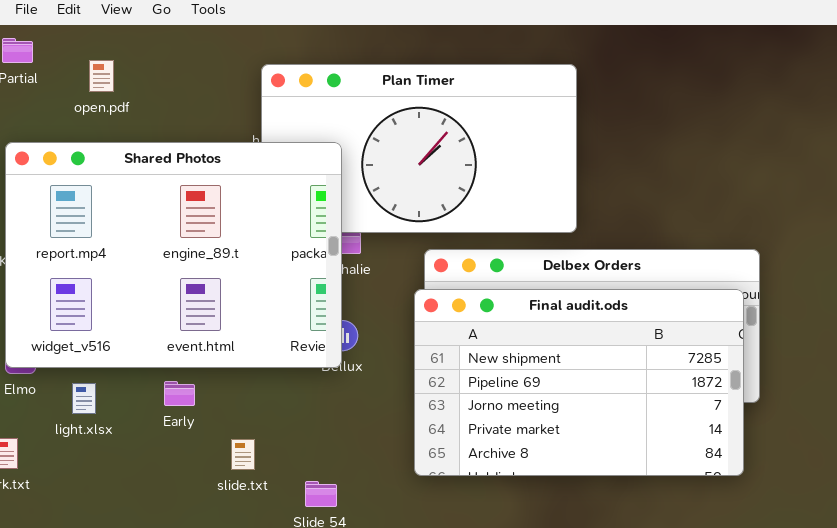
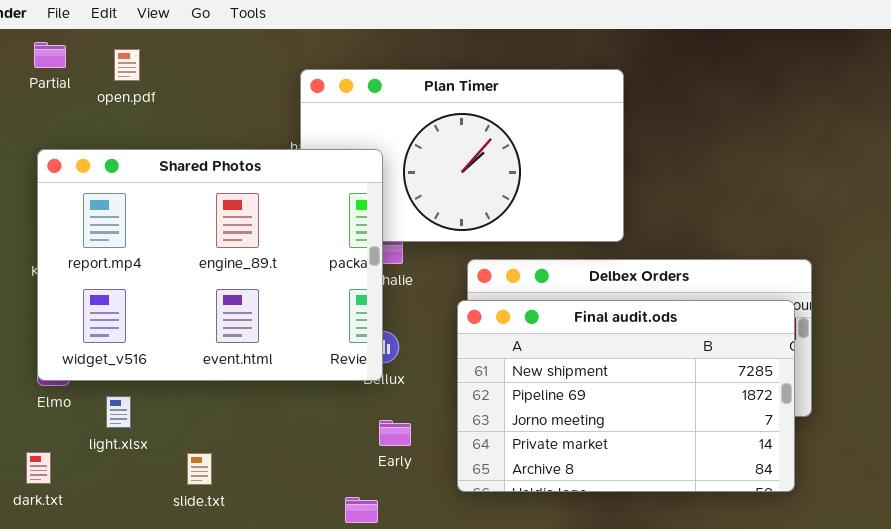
open.pdf: [89,60,114,92] -> [114,49,140,81], moved
Early: [164,381,195,406] -> [379,420,411,446], moved
slide.txt: [231,439,255,470] -> [187,453,212,485], moved

